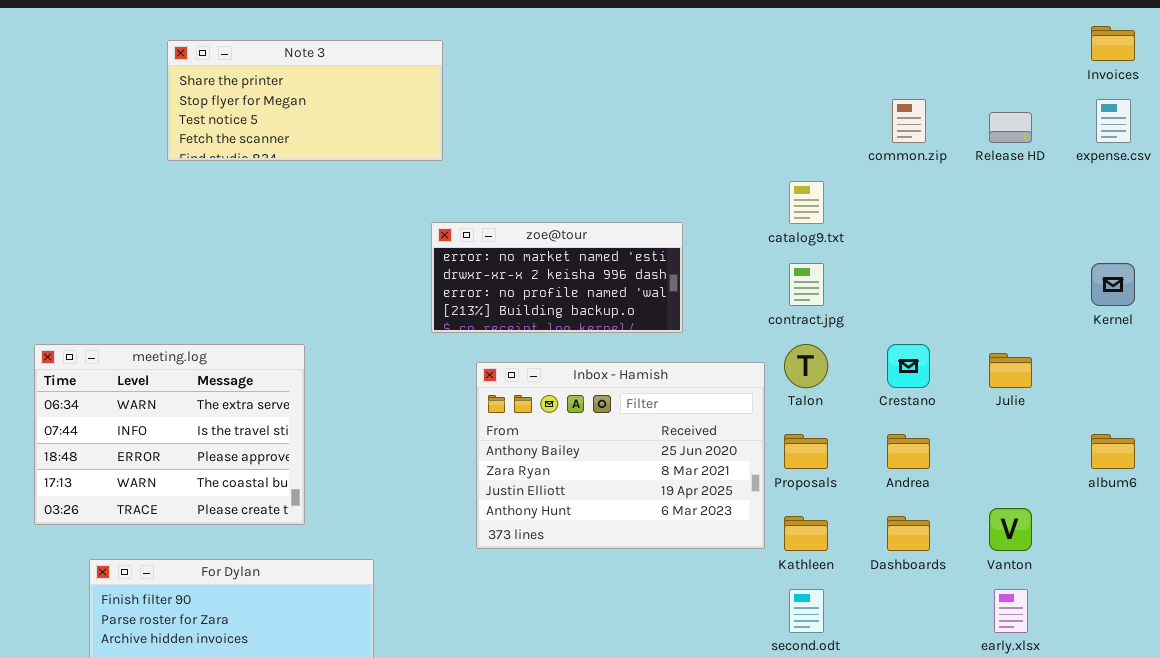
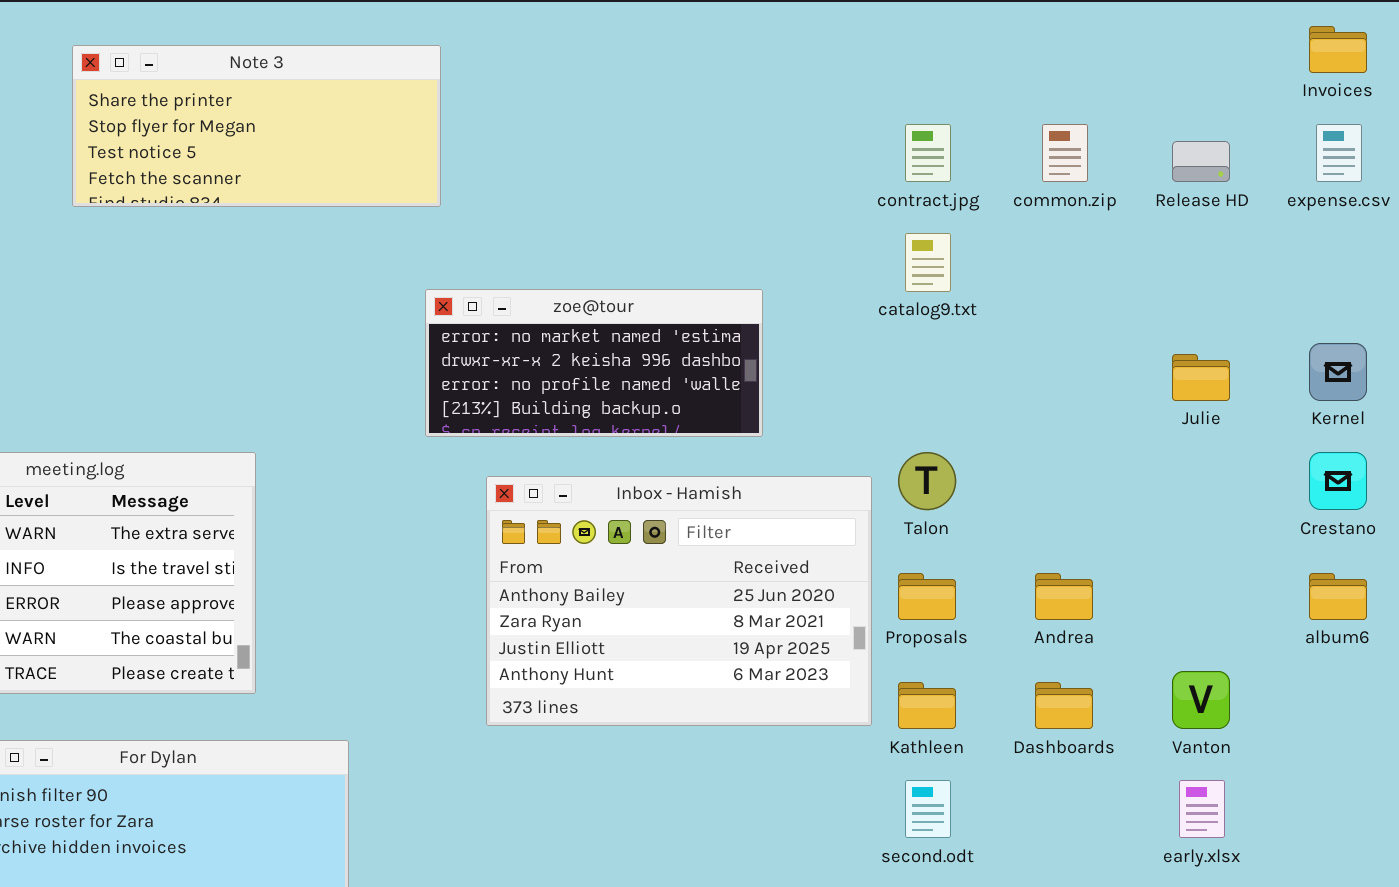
contract.jpg: [789,263,824,306] -> [905,124,951,182], moved
Crestano: [887,344,930,388] -> [1309,452,1367,510], moved
Julie: [989,353,1032,388] -> [1172,354,1230,401], moved

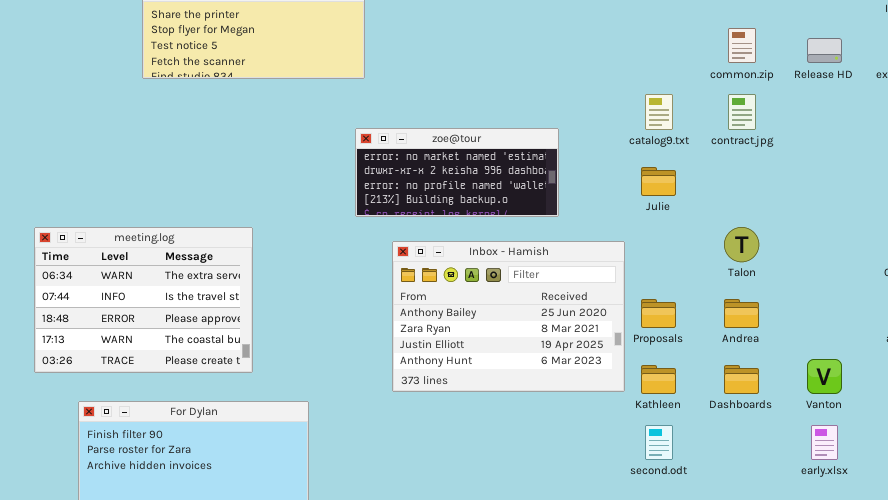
contract.jpg: [905,124,951,182] -> [728,94,756,130], moved
Julie: [1172,354,1230,401] -> [641,167,676,196], moved
Talon: [898,452,956,510] -> [724,227,759,262], moved

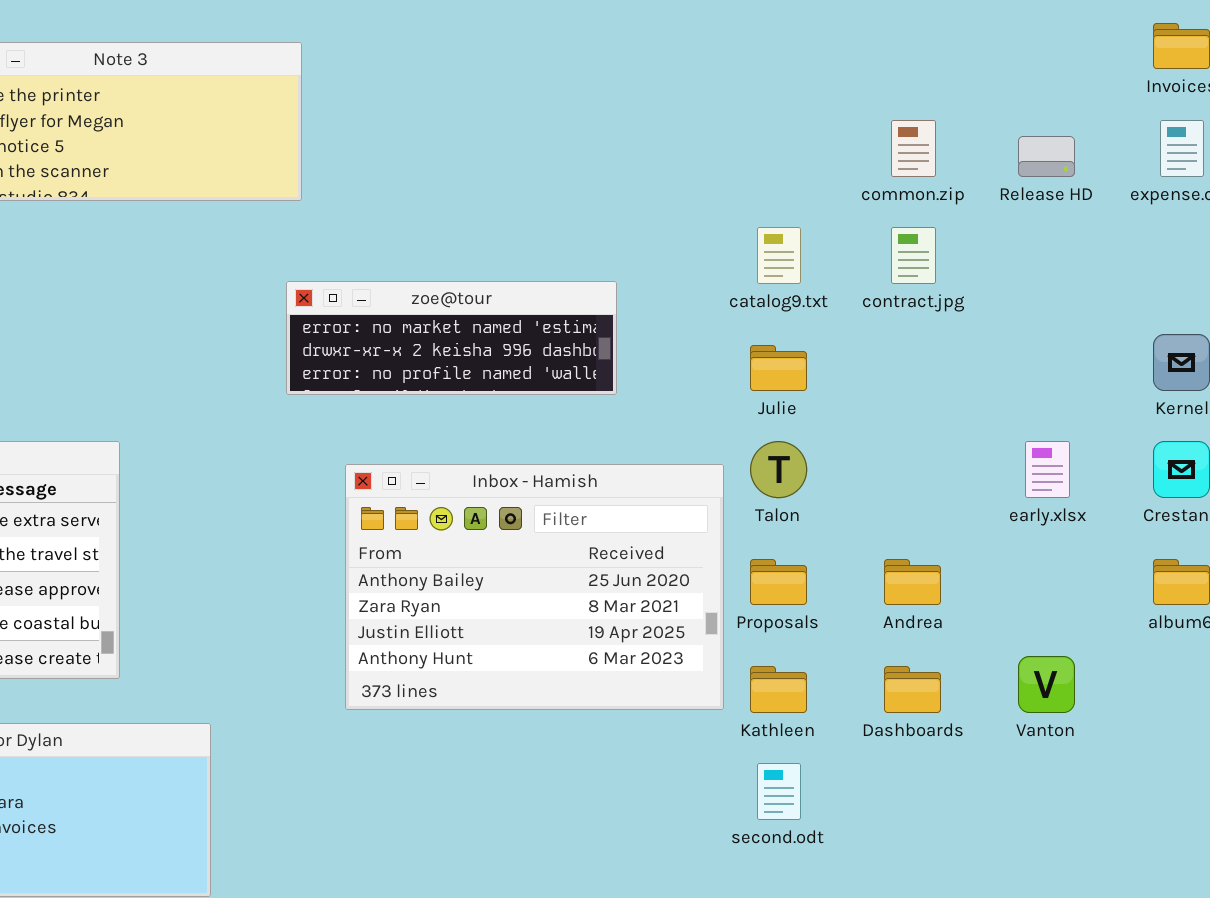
zoe@tour: [355,128,559,217] -> [286,281,617,395], resized
Talon: [724,227,759,262] -> [750,441,807,498], moved
early.xlsx: [811,425,838,460] -> [1025,441,1070,498], moved

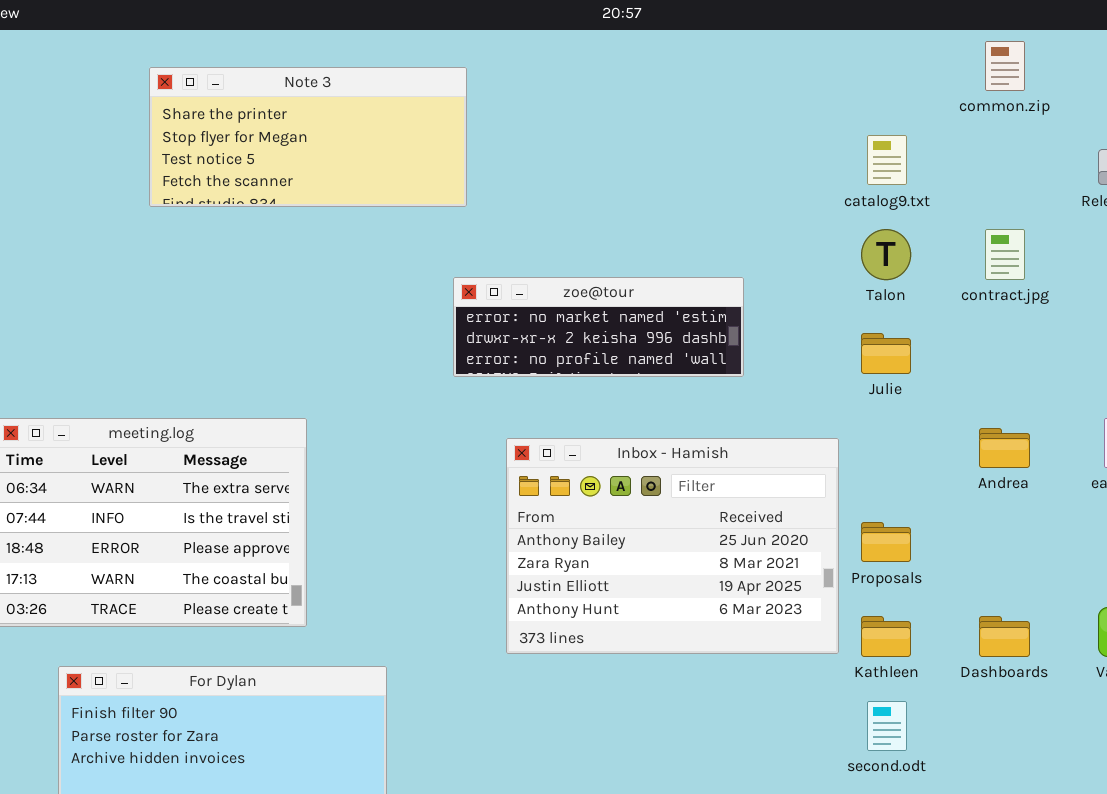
common.zip: [891,120,936,177] -> [985,41,1025,91], moved
catalog9.txt: [757,227,801,284] -> [867,135,907,185], moved
Talon: [750,441,807,498] -> [861,229,911,280], moved
Andrea: [884,559,941,605] -> [979,428,1030,468], moved

